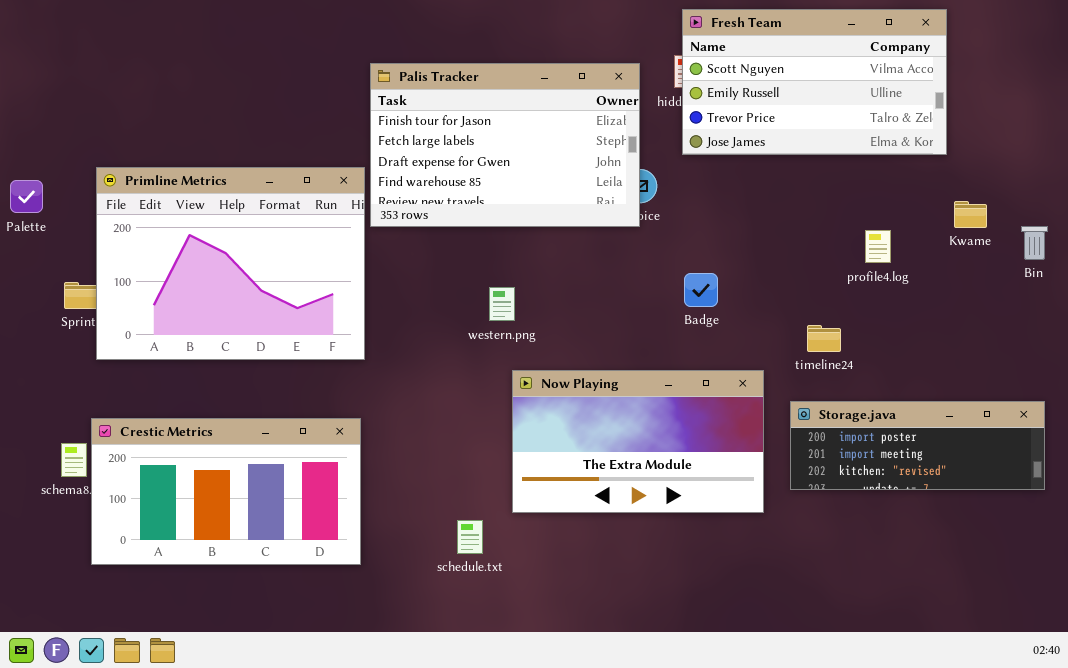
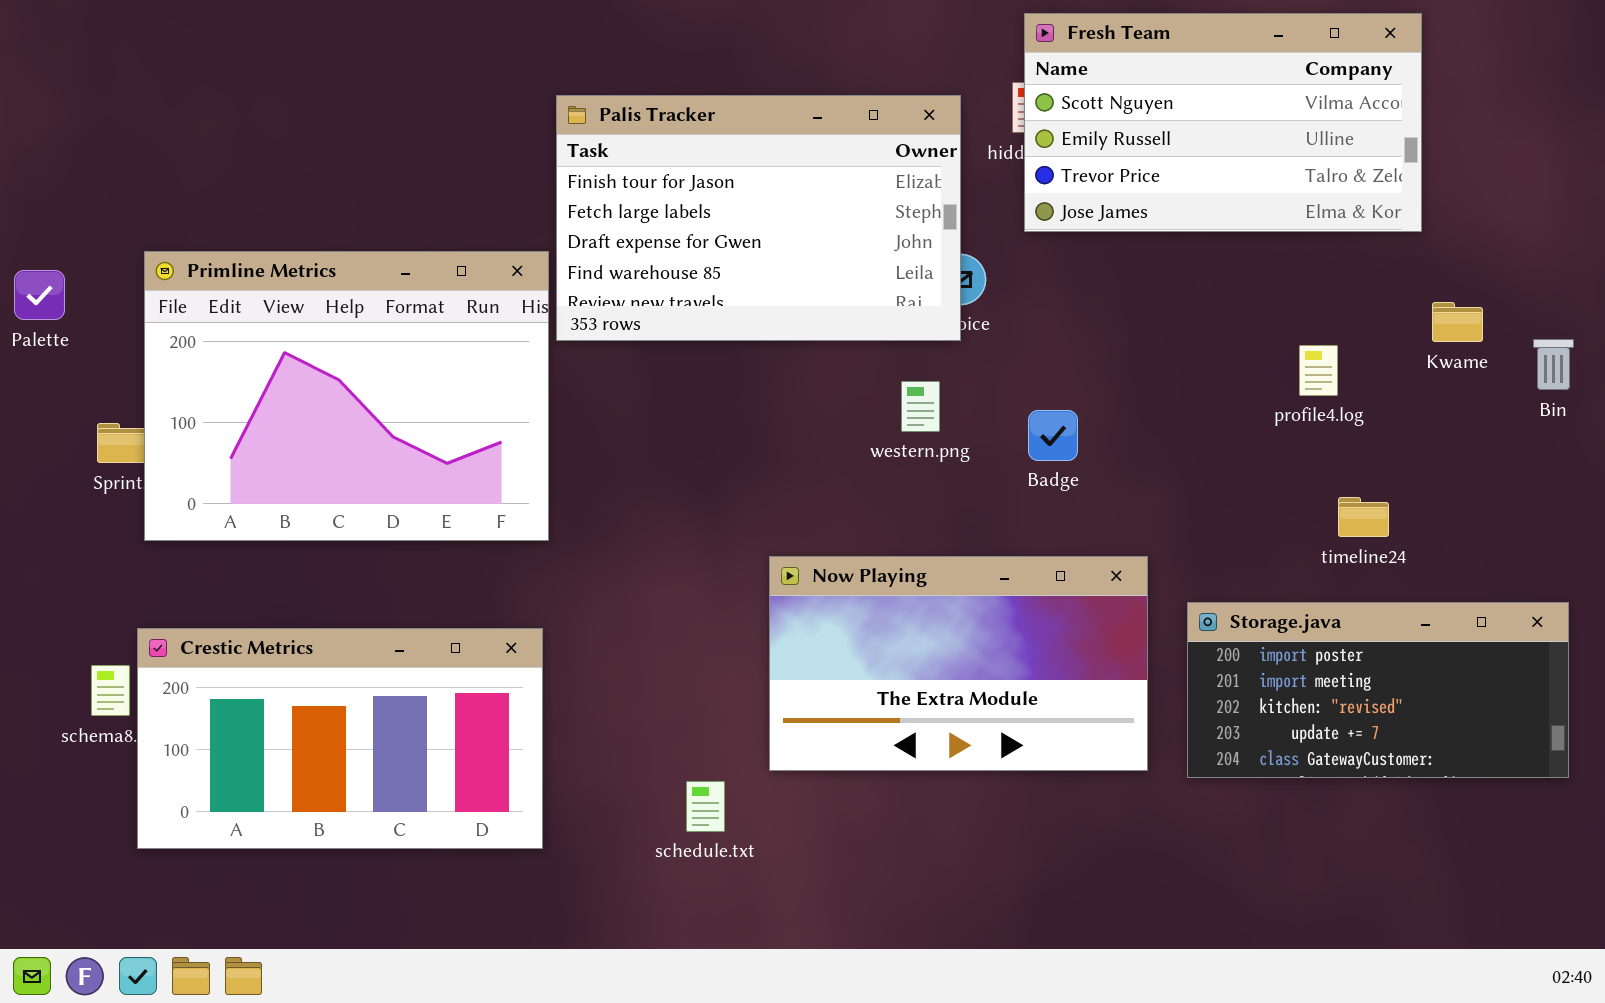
western.png: [489,287,515,321] -> [901,381,940,432], moved
timeline24: [807,325,841,352] -> [1338,497,1389,537], moved
Storage.java: [790,401,1045,490] -> [1187,602,1569,778], resized

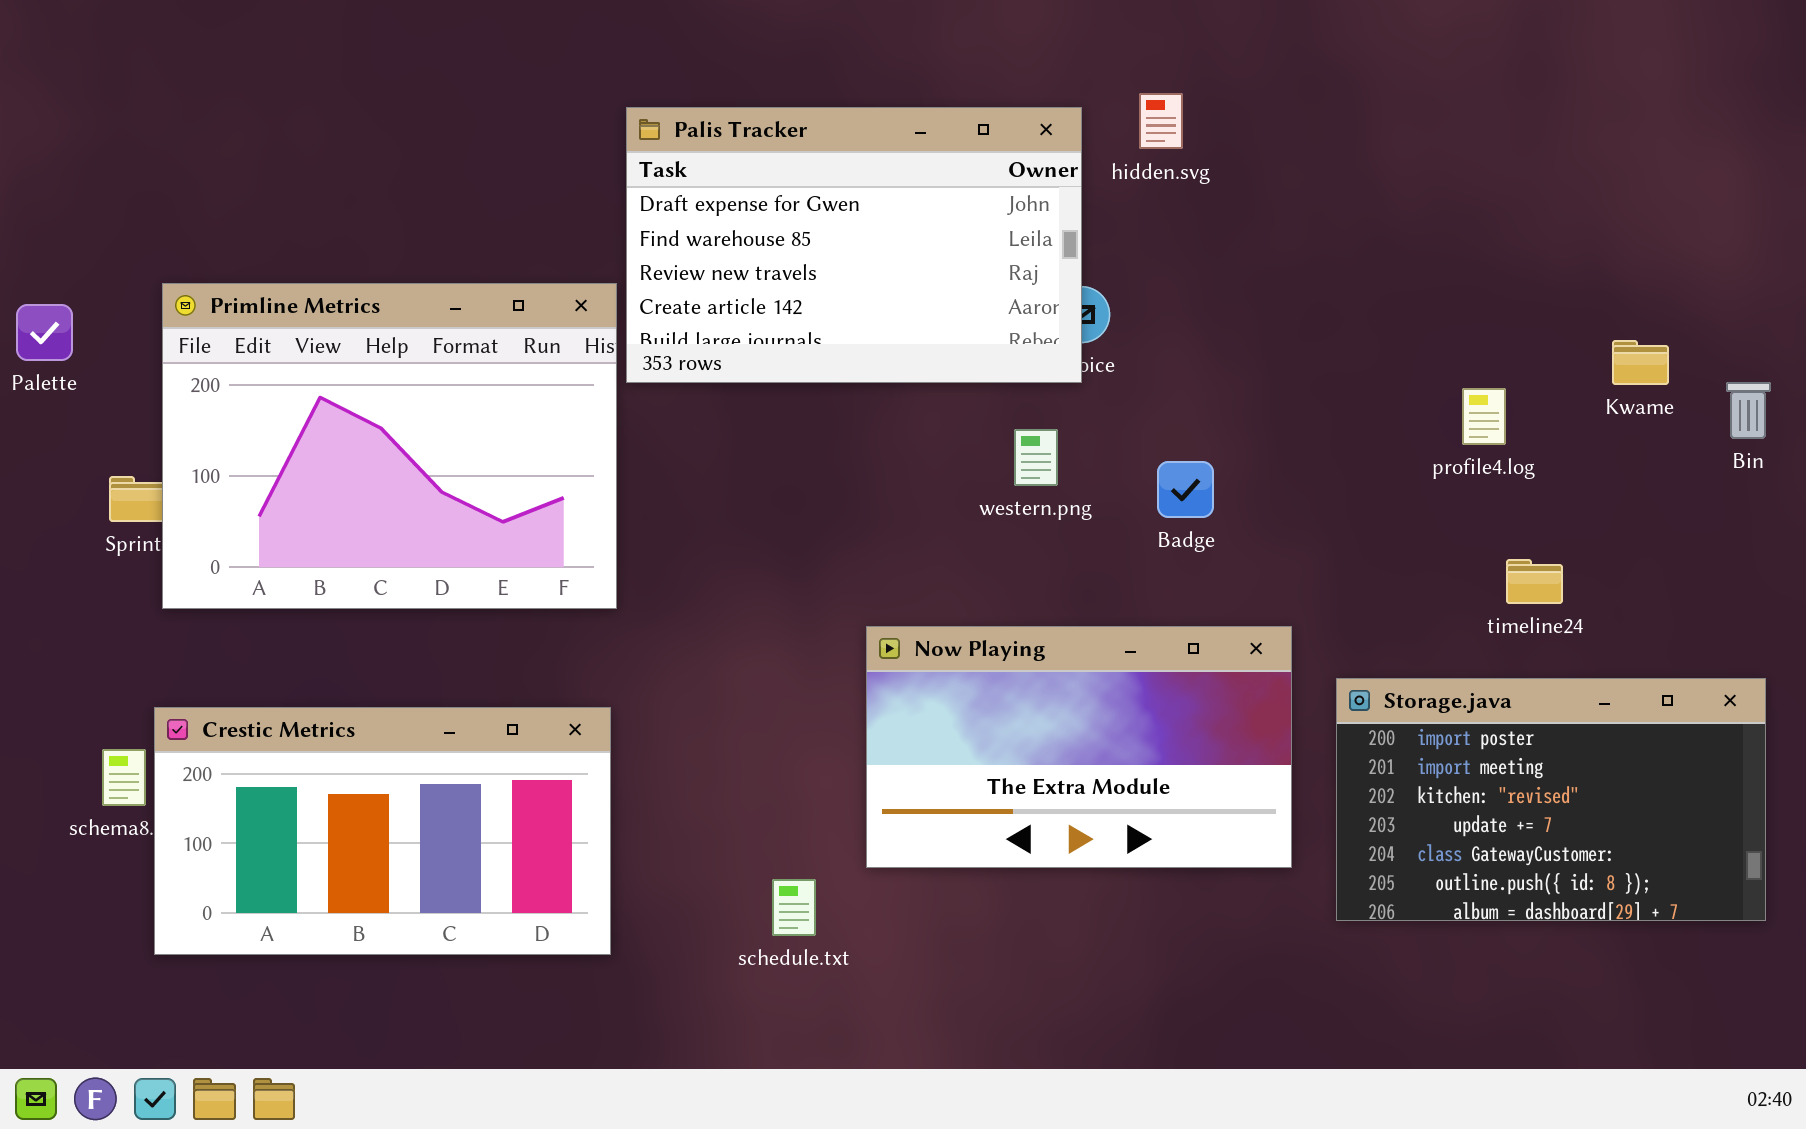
Fresh Team: [1024,13,1422,232] -> none, closed
Palis Tracker: [556,95,961,341] -> [626,107,1082,383], scrolled down 2 rows
Storage.java: [1187,602,1569,778] -> [1336,678,1766,921], resized

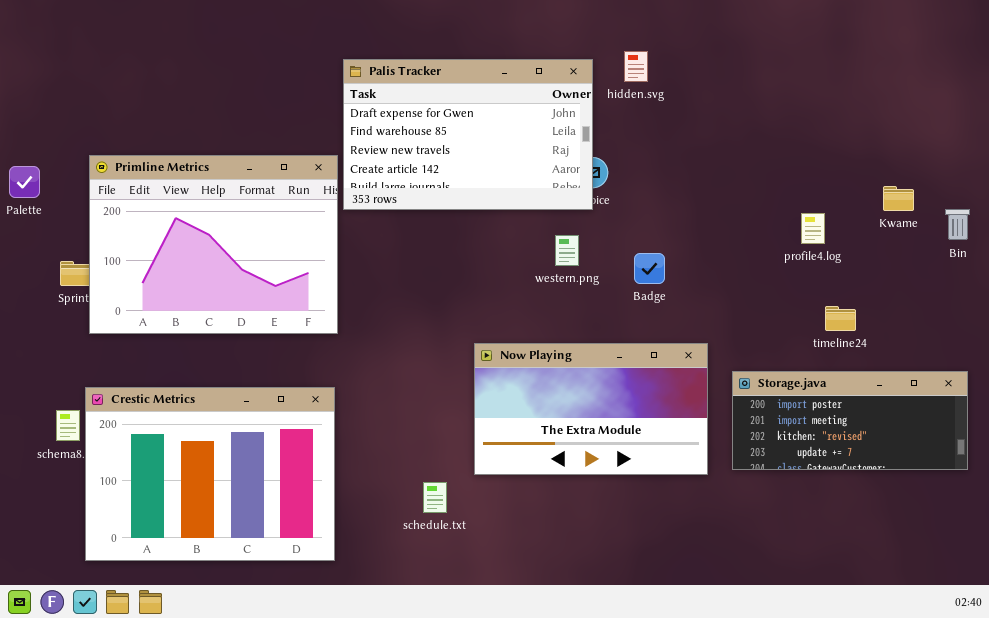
Storage.java: [1336,678,1766,921] -> [732,371,968,470], resized
Crestic Metrics: [154,707,611,955] -> [85,387,335,561], resized

